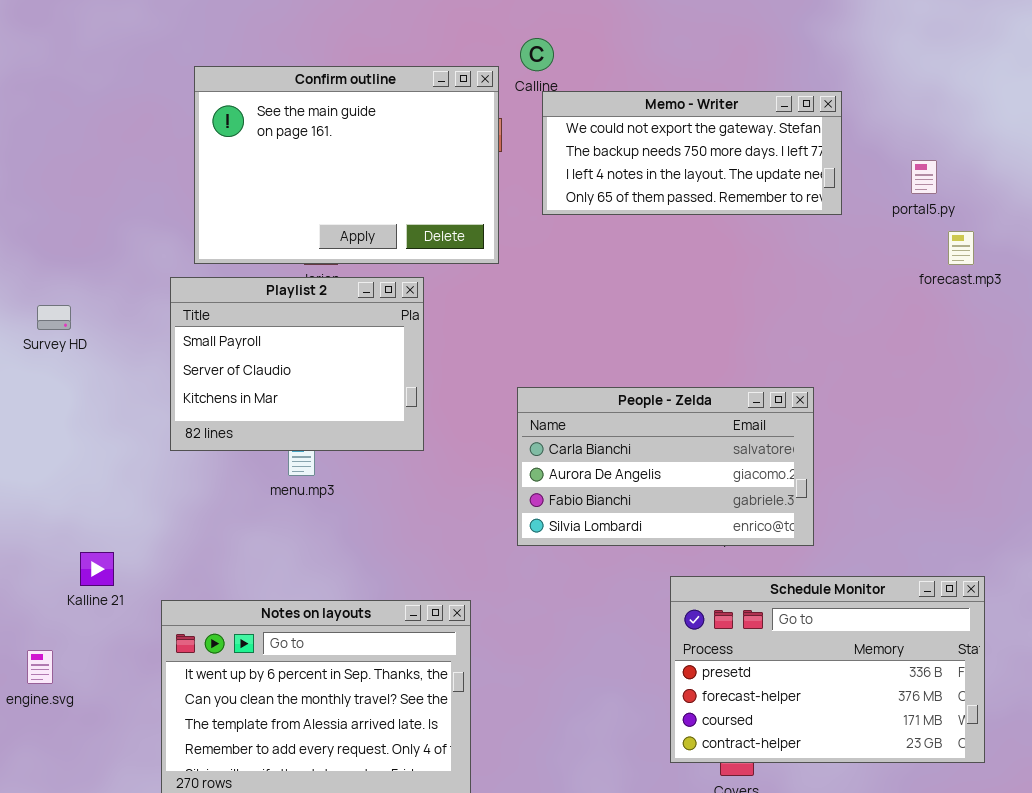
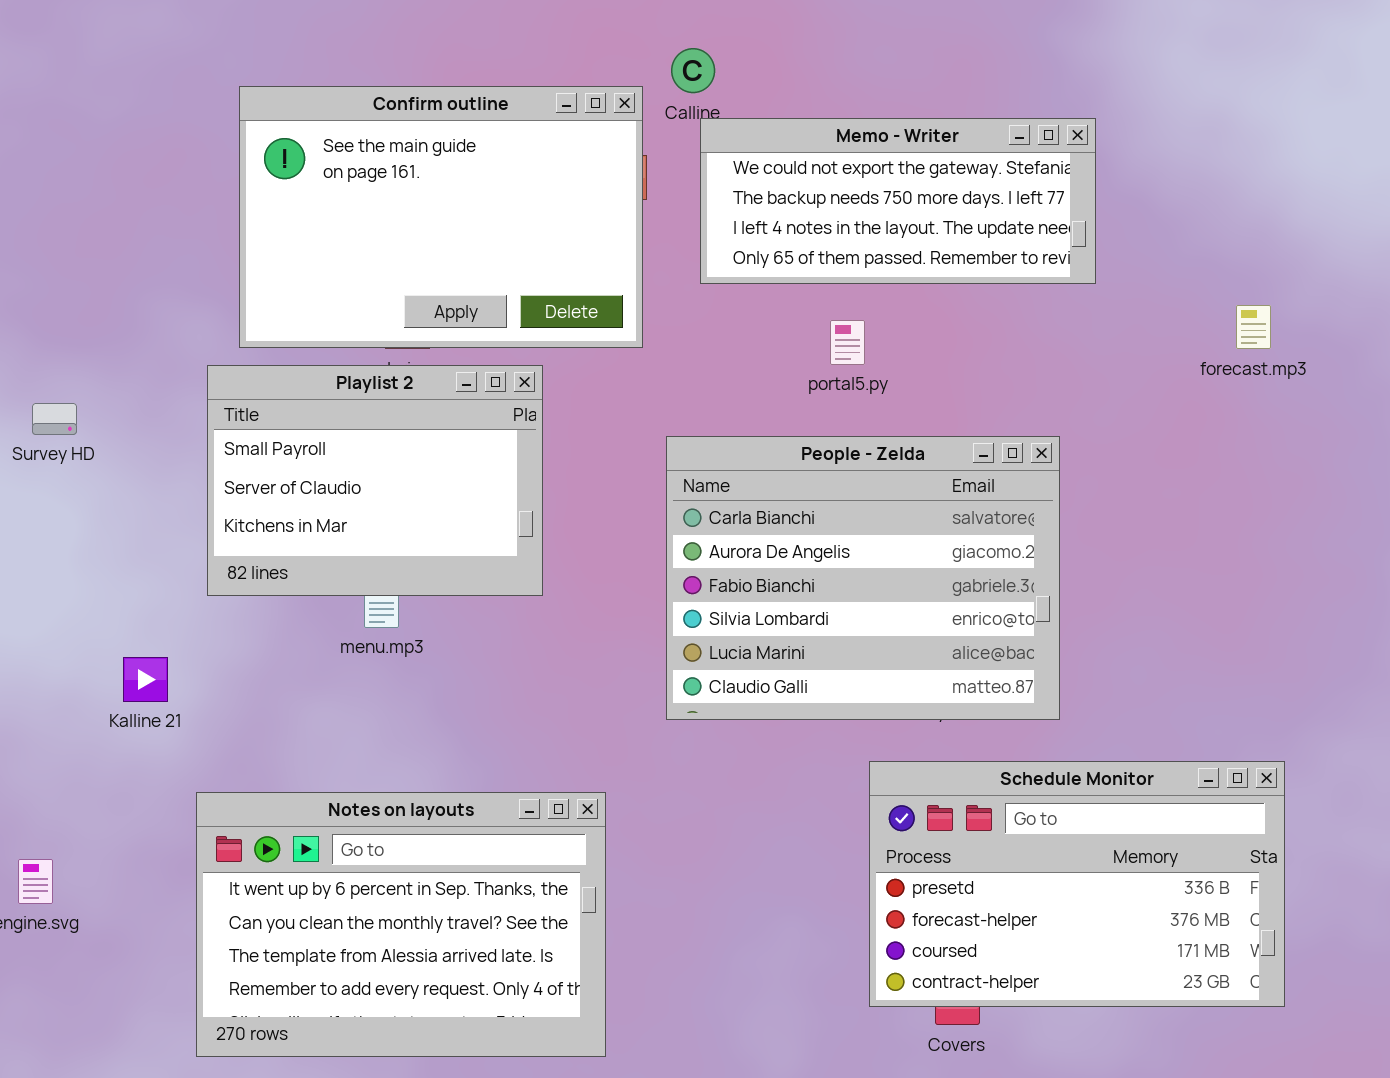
portal5.py: [911,160,937,194] -> [830,320,865,365], moved
People - Zelda: [517,387,814,546] -> [666,436,1060,720], resized
Kalline 21: [80,552,114,586] -> [123,657,168,702], moved

